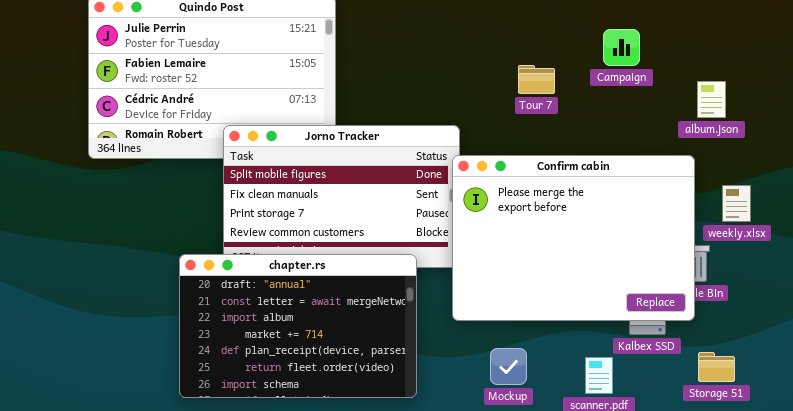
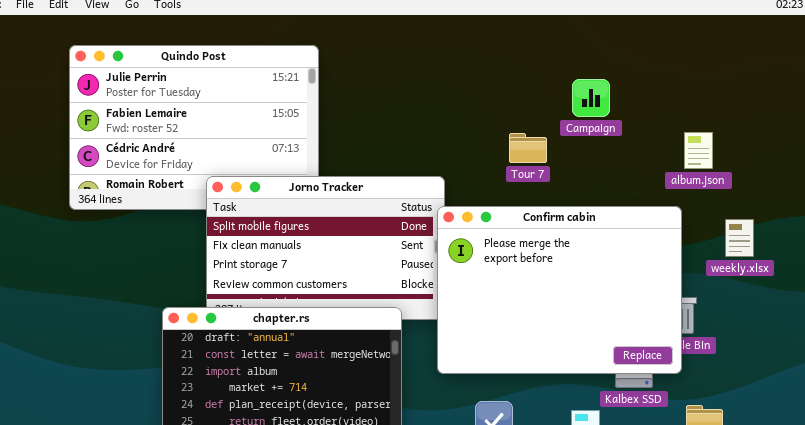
Campaign: [603,29,640,66] -> [572,79,610,117], moved
Tour 7: [518,65,555,94] -> [509,133,547,163], moved
weekly.xlsx: [722,185,751,222] -> [725,219,754,257], moved

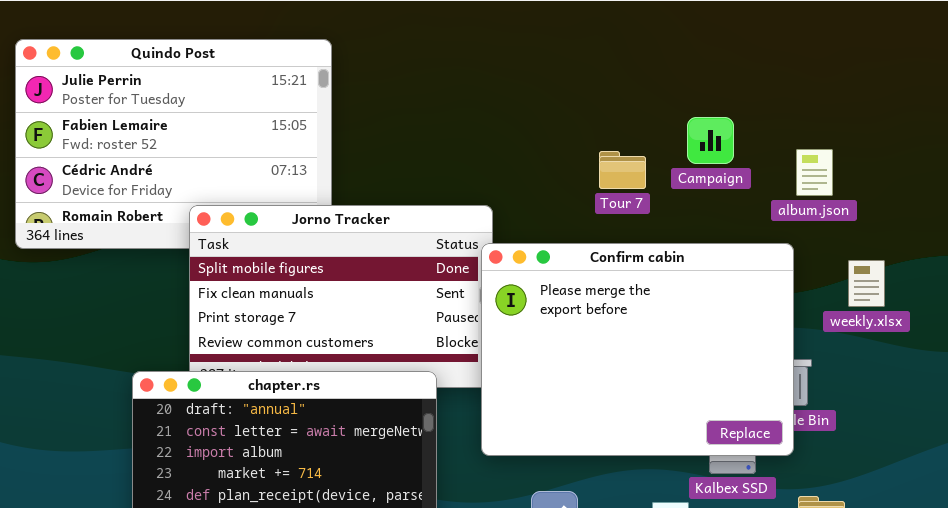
Campaign: [572,79,610,117] -> [687,117,734,164], moved
Tour 7: [509,133,547,163] -> [599,151,646,189], moved

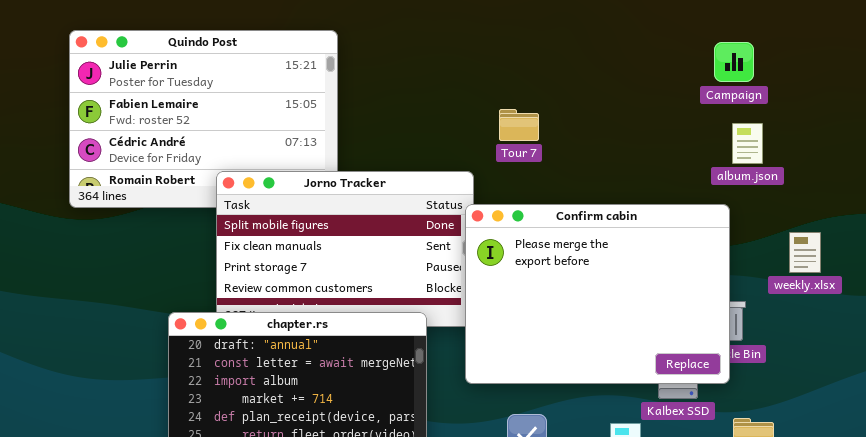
Campaign: [687,117,734,164] -> [714,42,754,82], moved
Tour 7: [599,151,646,189] -> [499,109,539,141], moved
weekly.xlsx: [848,260,885,307] -> [789,232,821,273], moved

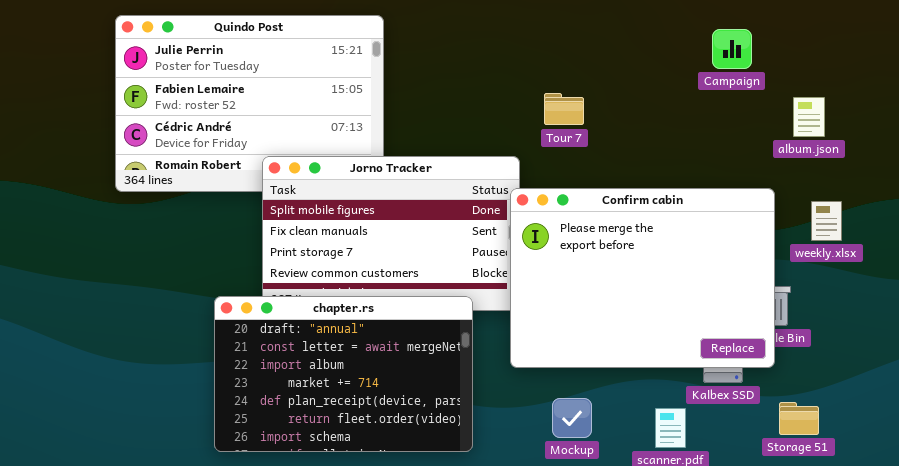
Campaign: [714,42,754,82] -> [712,29,752,69], moved
album.json: [732,123,763,164] -> [793,97,825,137], moved
weekly.xlsx: [789,232,821,273] -> [811,201,842,241], moved

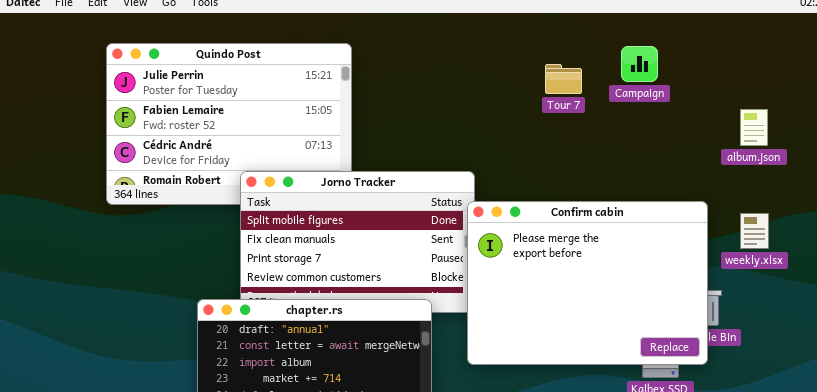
Campaign: [712,29,752,69] -> [621,46,658,82], moved
Tour 7: [544,93,584,125] -> [545,64,582,94], moved
album.json: [793,97,825,137] -> [740,109,768,146], moved

